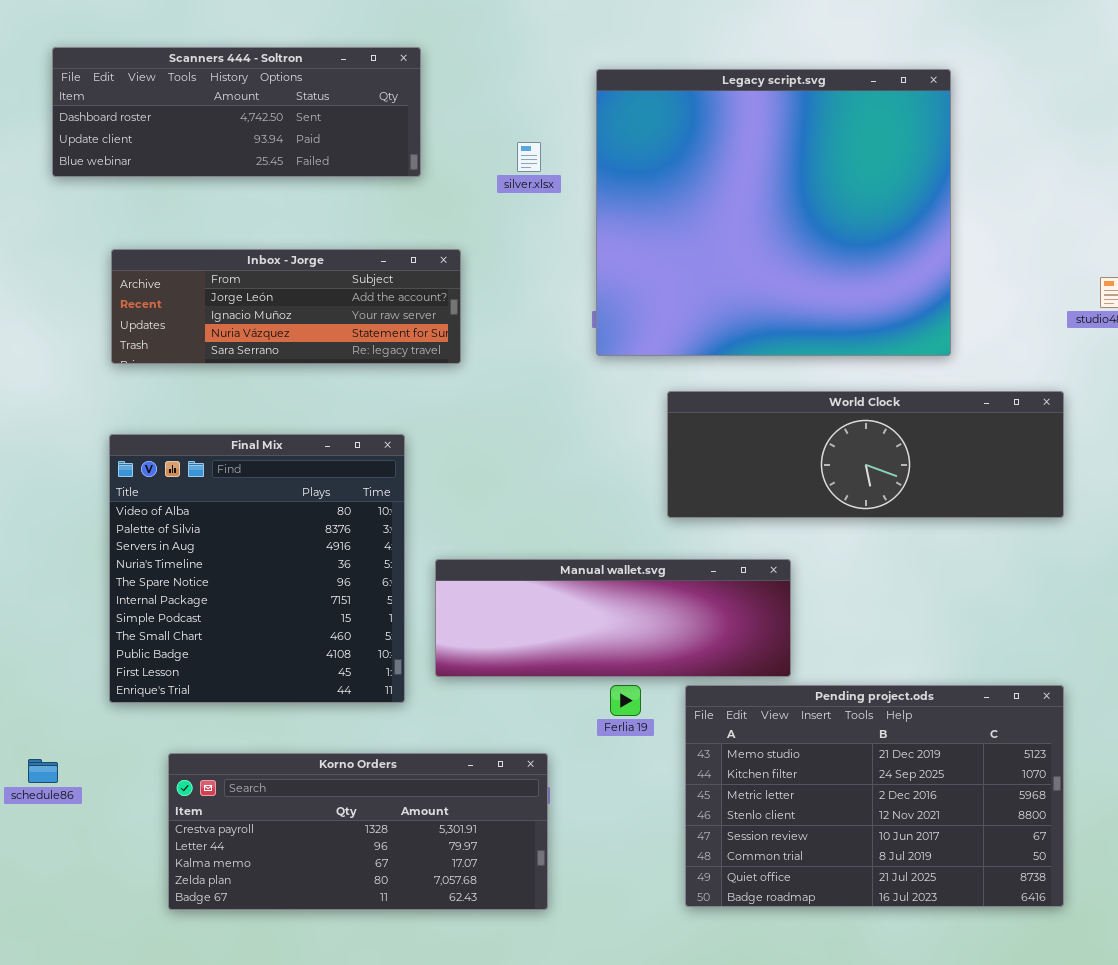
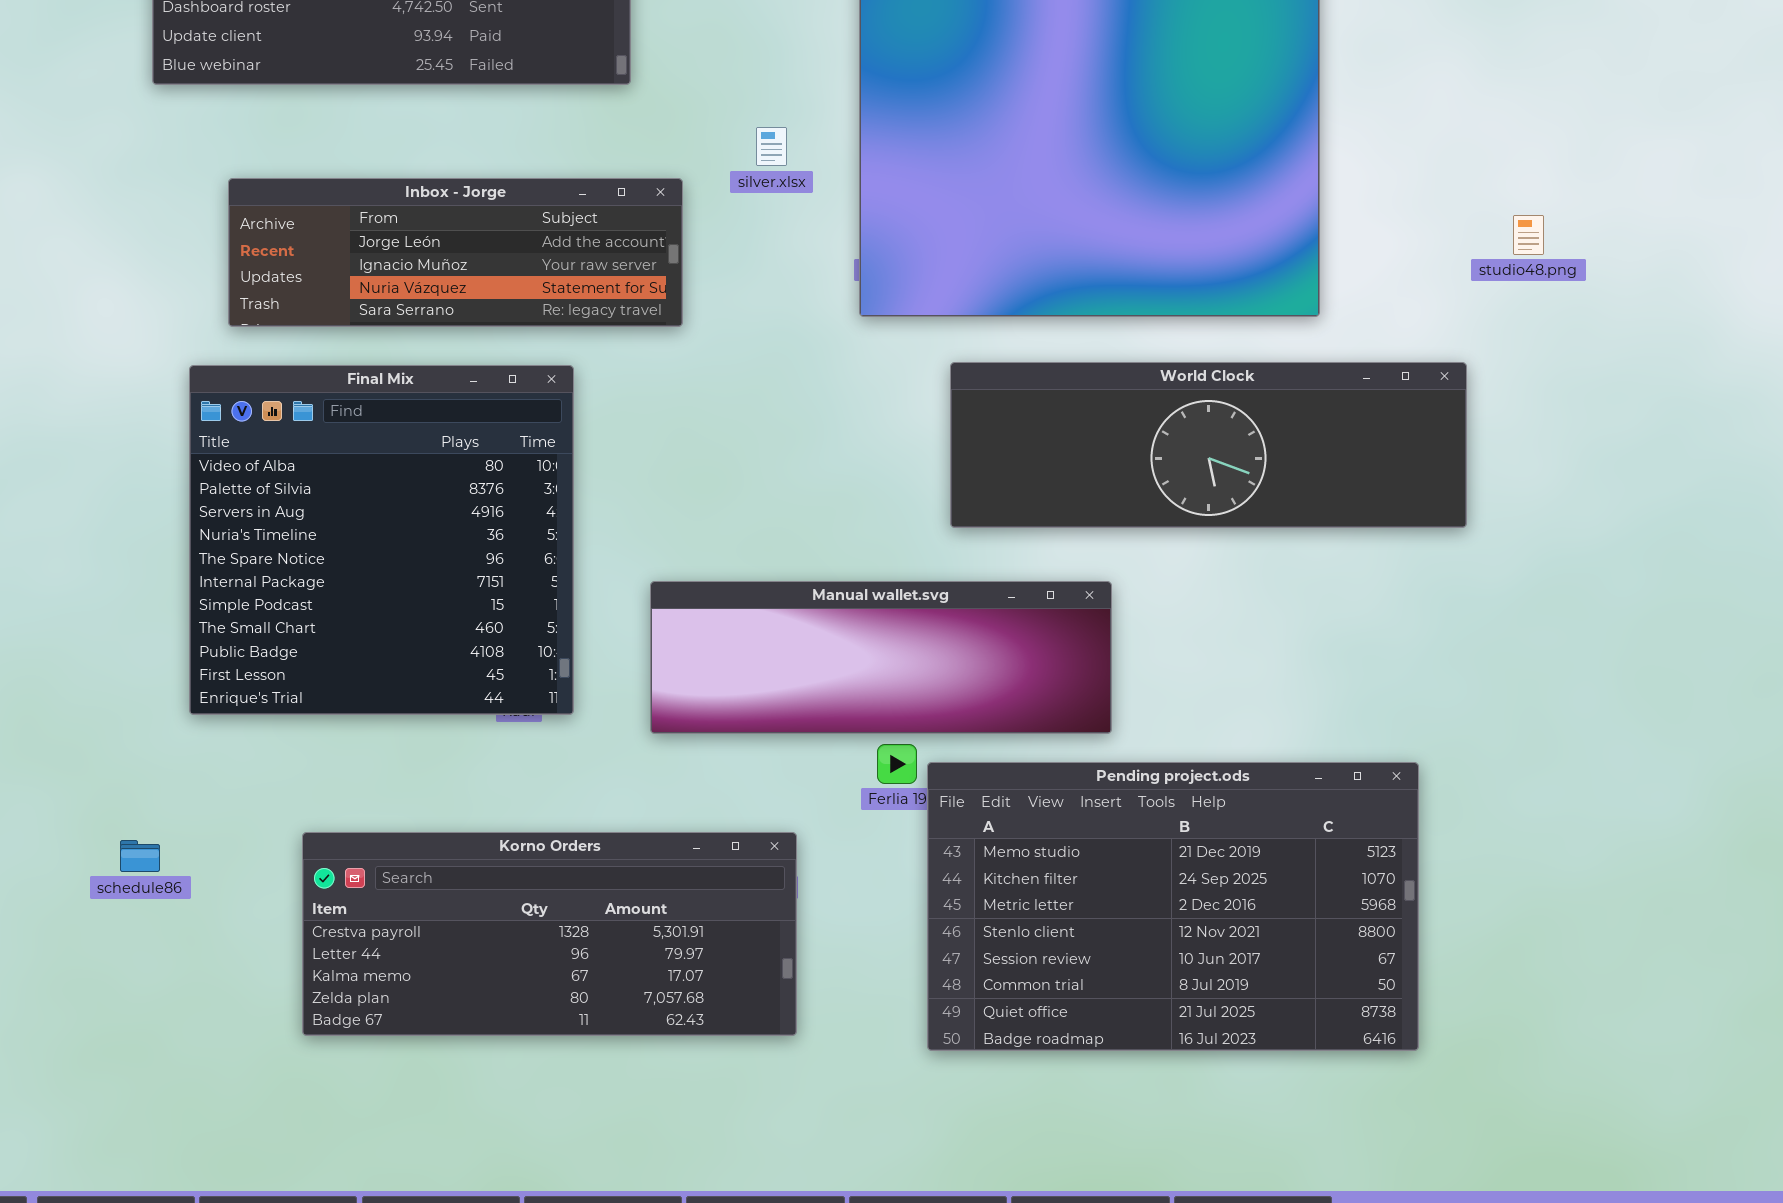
silver.xlsx: [517,142,541,172] -> [756,127,787,166], moved
Final Mix: [109,434,405,703] -> [189,365,574,715], moved
Pending project.ods: [685,685,1064,907] -> [927,762,1419,1051], moved

